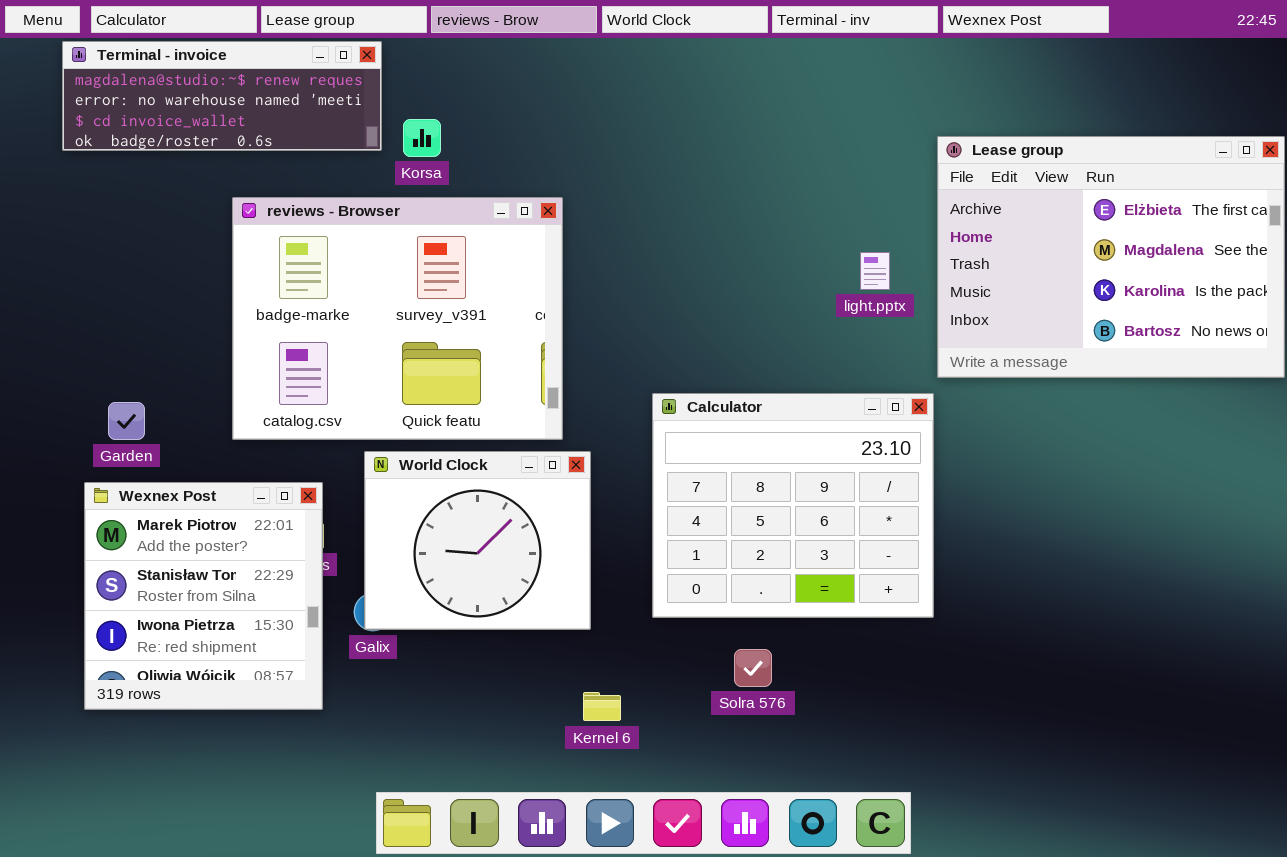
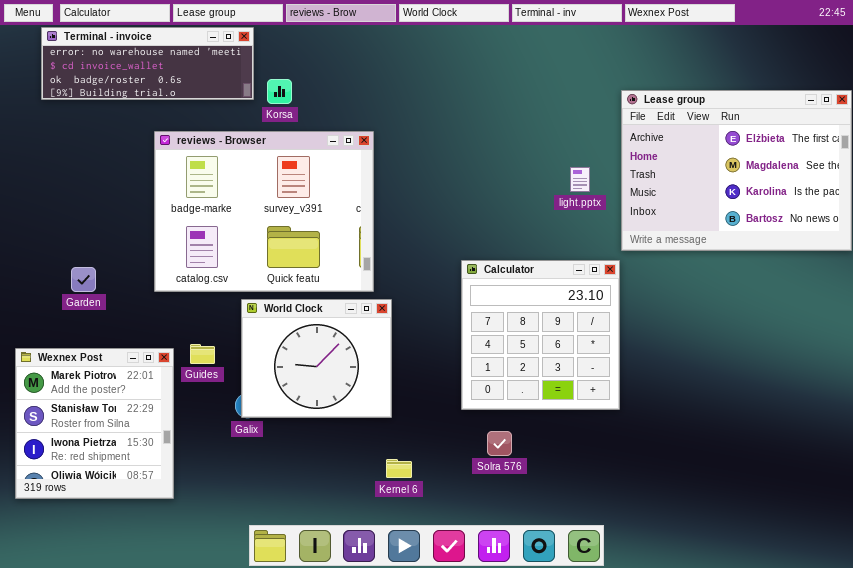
Terminal - invoice: [62,41,382,151] -> [41,27,254,100], scrolled down 1 row
Calculator: [652,393,934,618] -> [461,260,620,410], resized
Wexnex Post: [84,482,323,710] -> [15,348,174,499], moved

